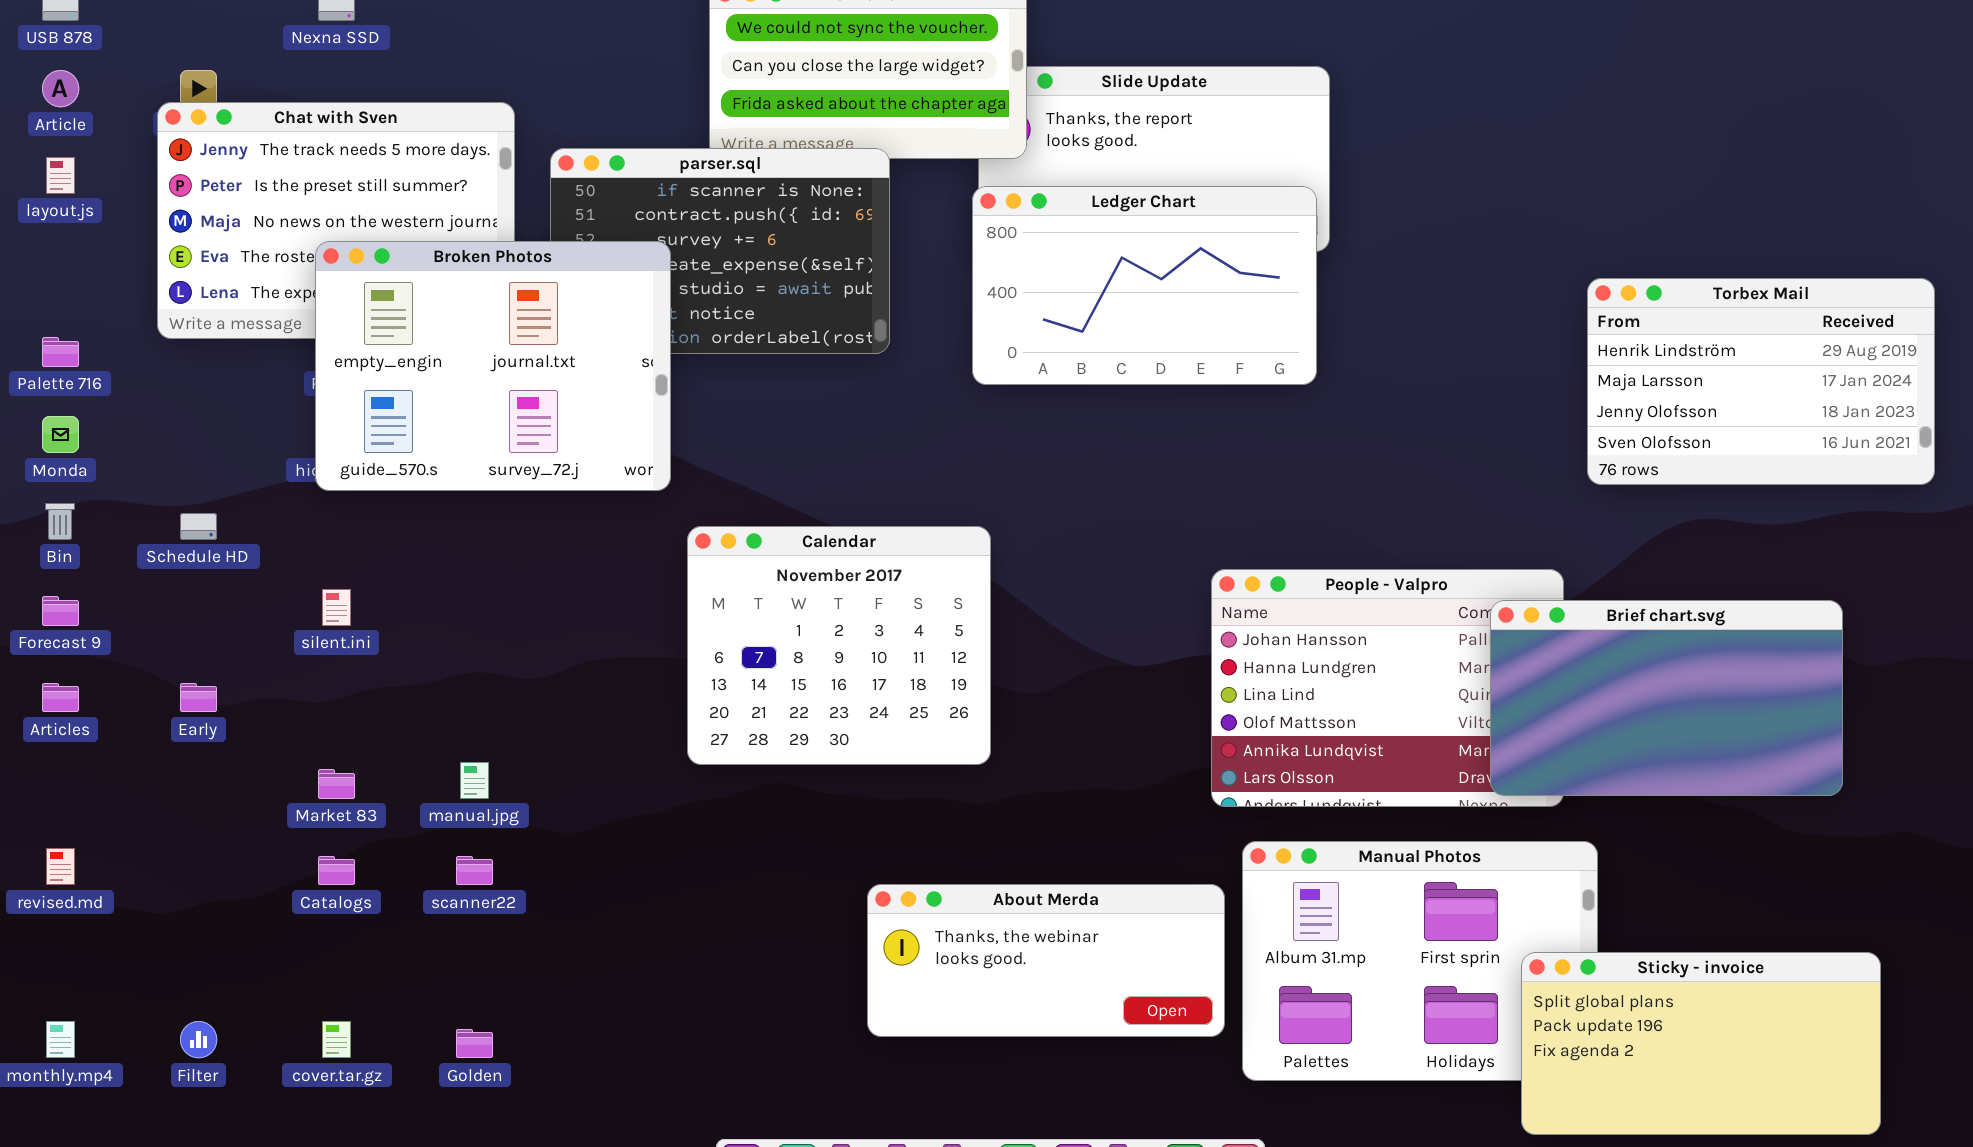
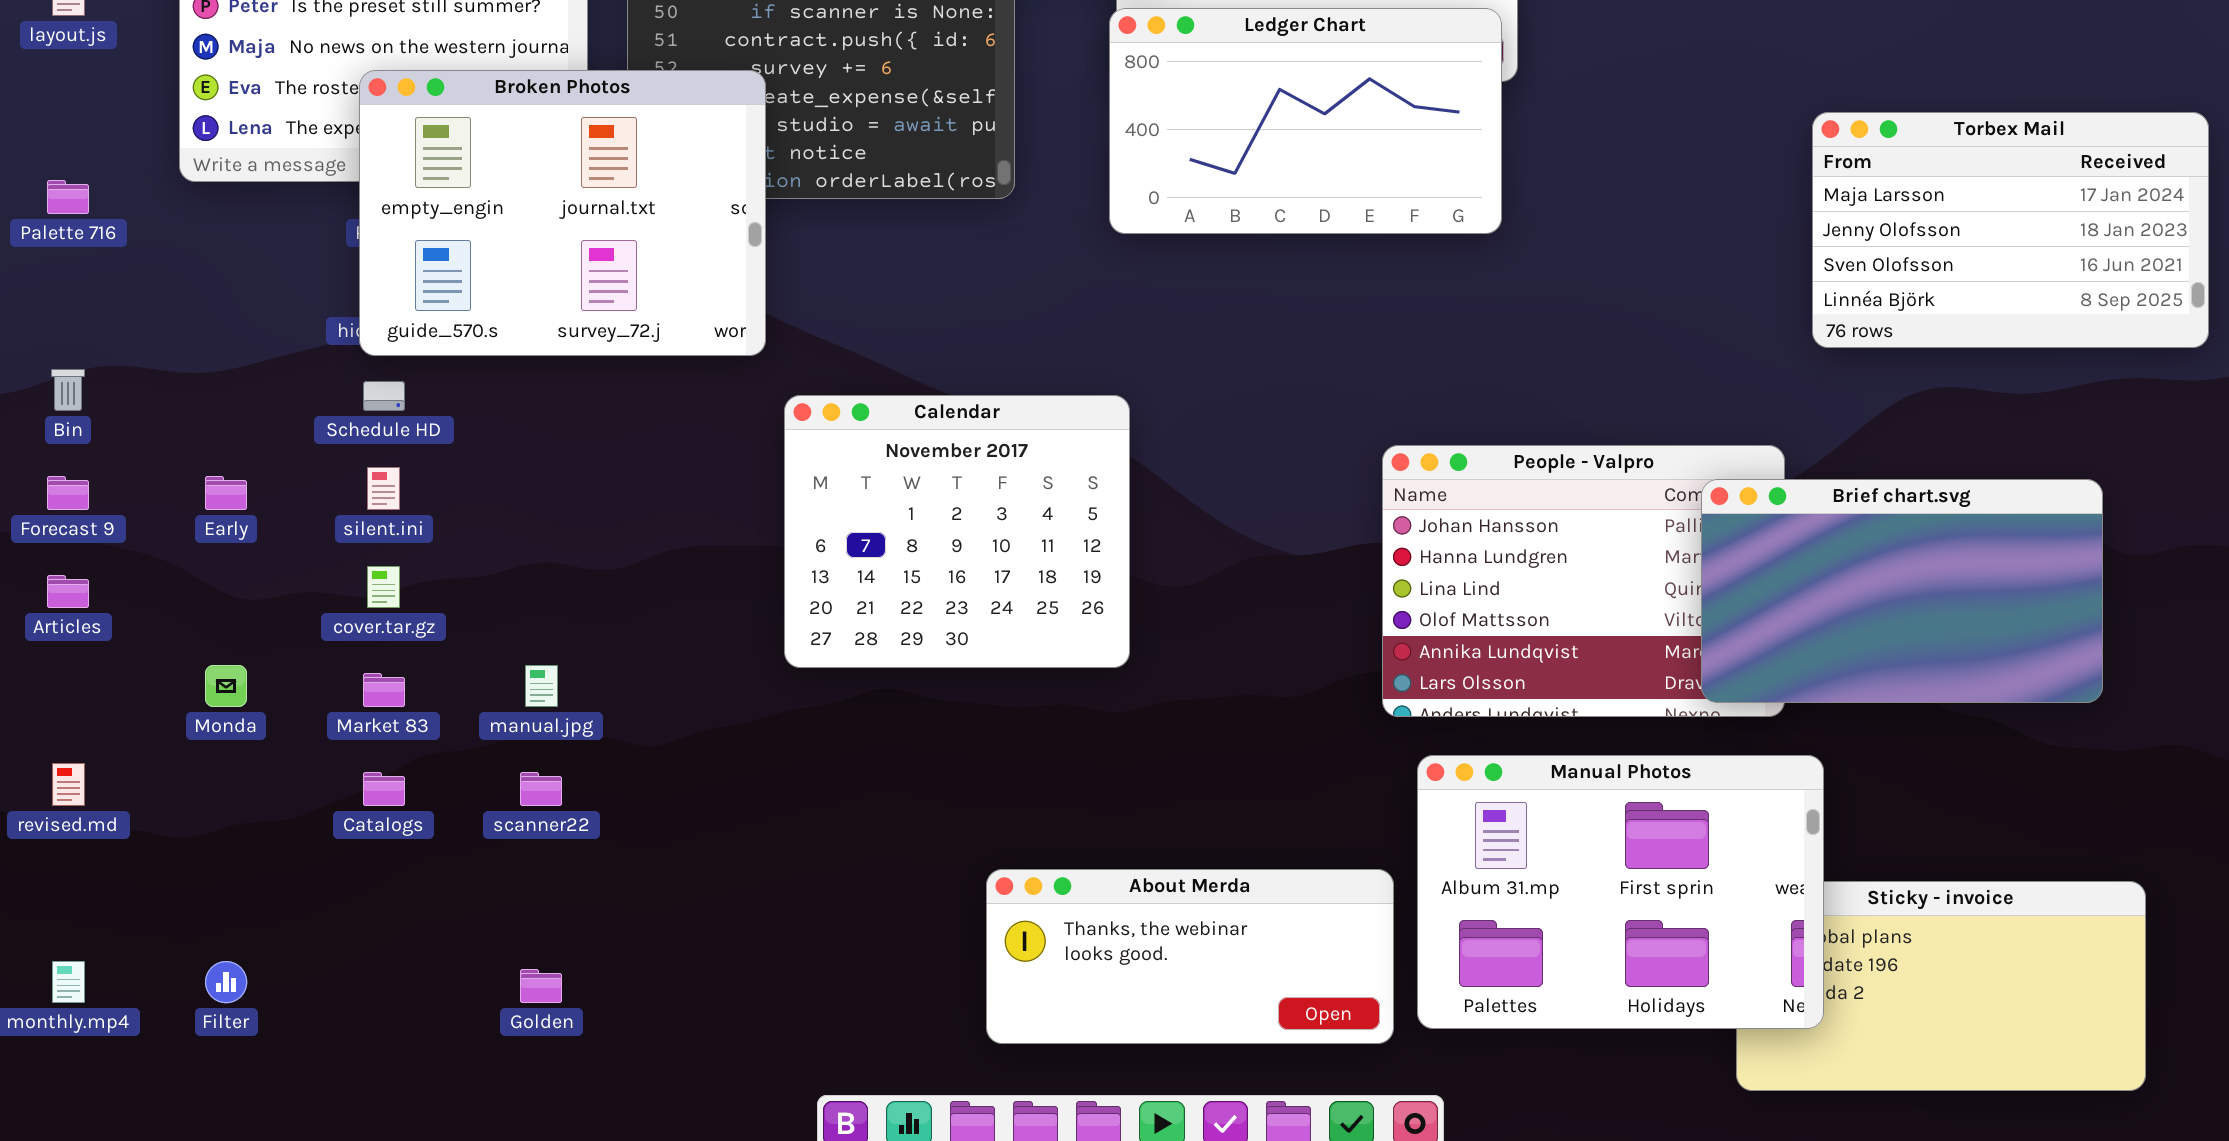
Torbex Mail: [1587,278,1935,485] -> [1812,112,2209,348], scrolled down 1 row
Monda: [42,416,79,453] -> [205,665,247,707], moved
Schedule HD: [180,513,217,540] -> [363,381,405,411], moved
Early: [180,683,217,712] -> [205,476,247,510], moved
Manual Photos: [1242,841,1598,1081] -> [1417,755,1824,1029], raised
About Merda: [867,884,1225,1037] -> [986,869,1394,1044], moved
cover.tar.gz: [322,1021,351,1058] -> [367,566,400,608], moved

